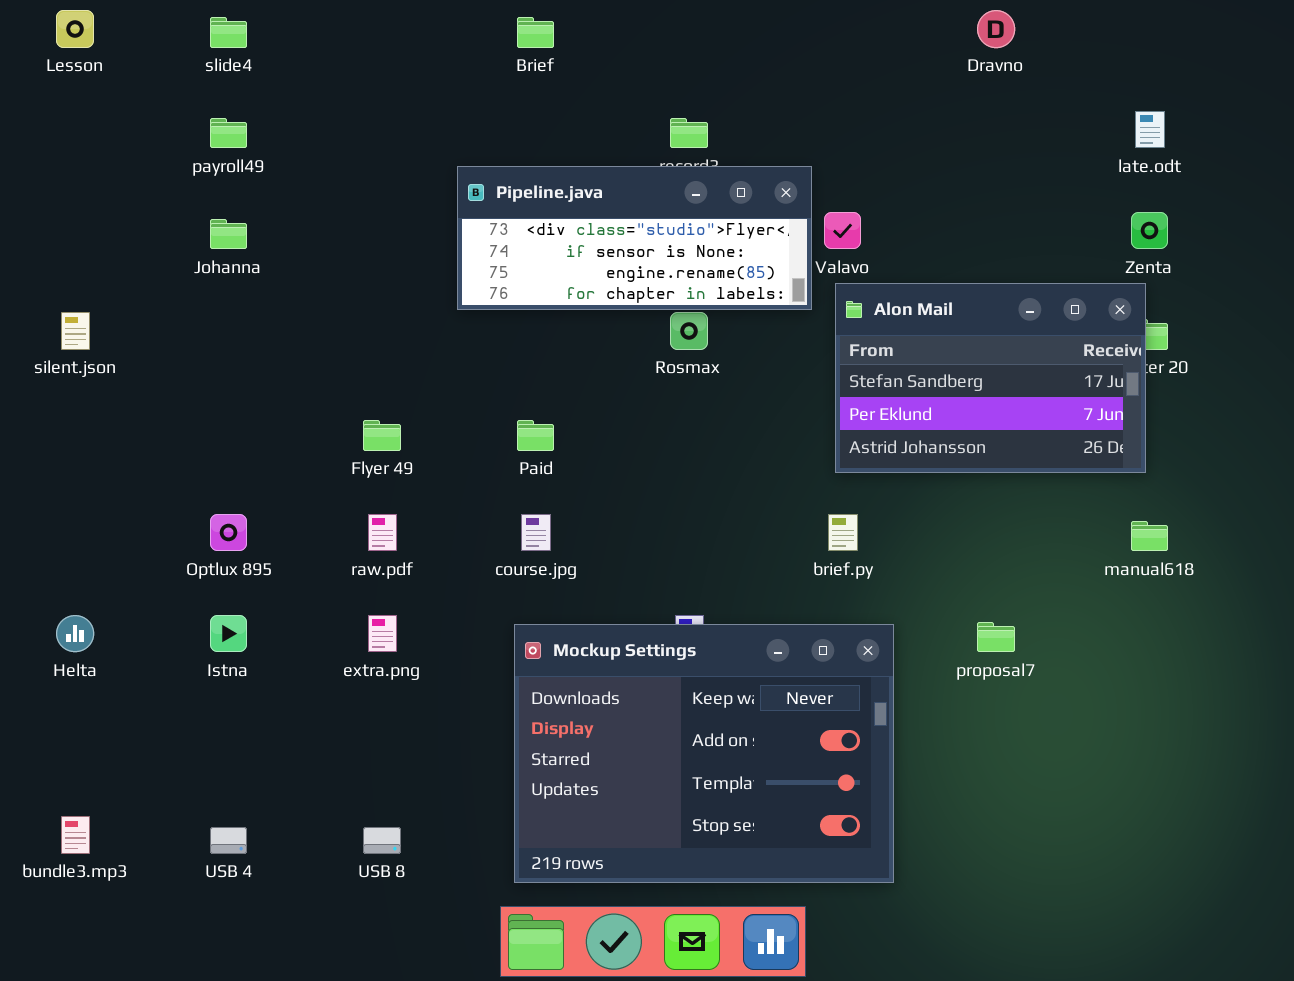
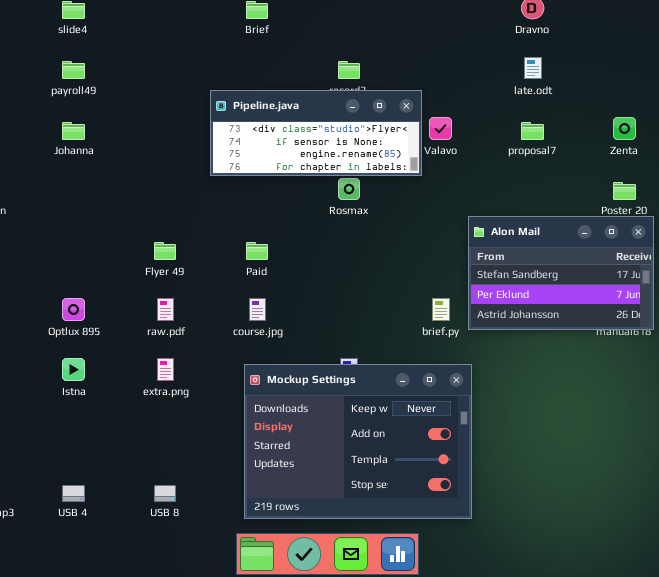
late.odt: [1135,111,1165,148] -> [524,57,542,79], moved
Alon Mail: [835,283,1146,473] -> [468,216,654,330], moved
proposal7: [977,622,1015,652] -> [521,122,544,140], moved

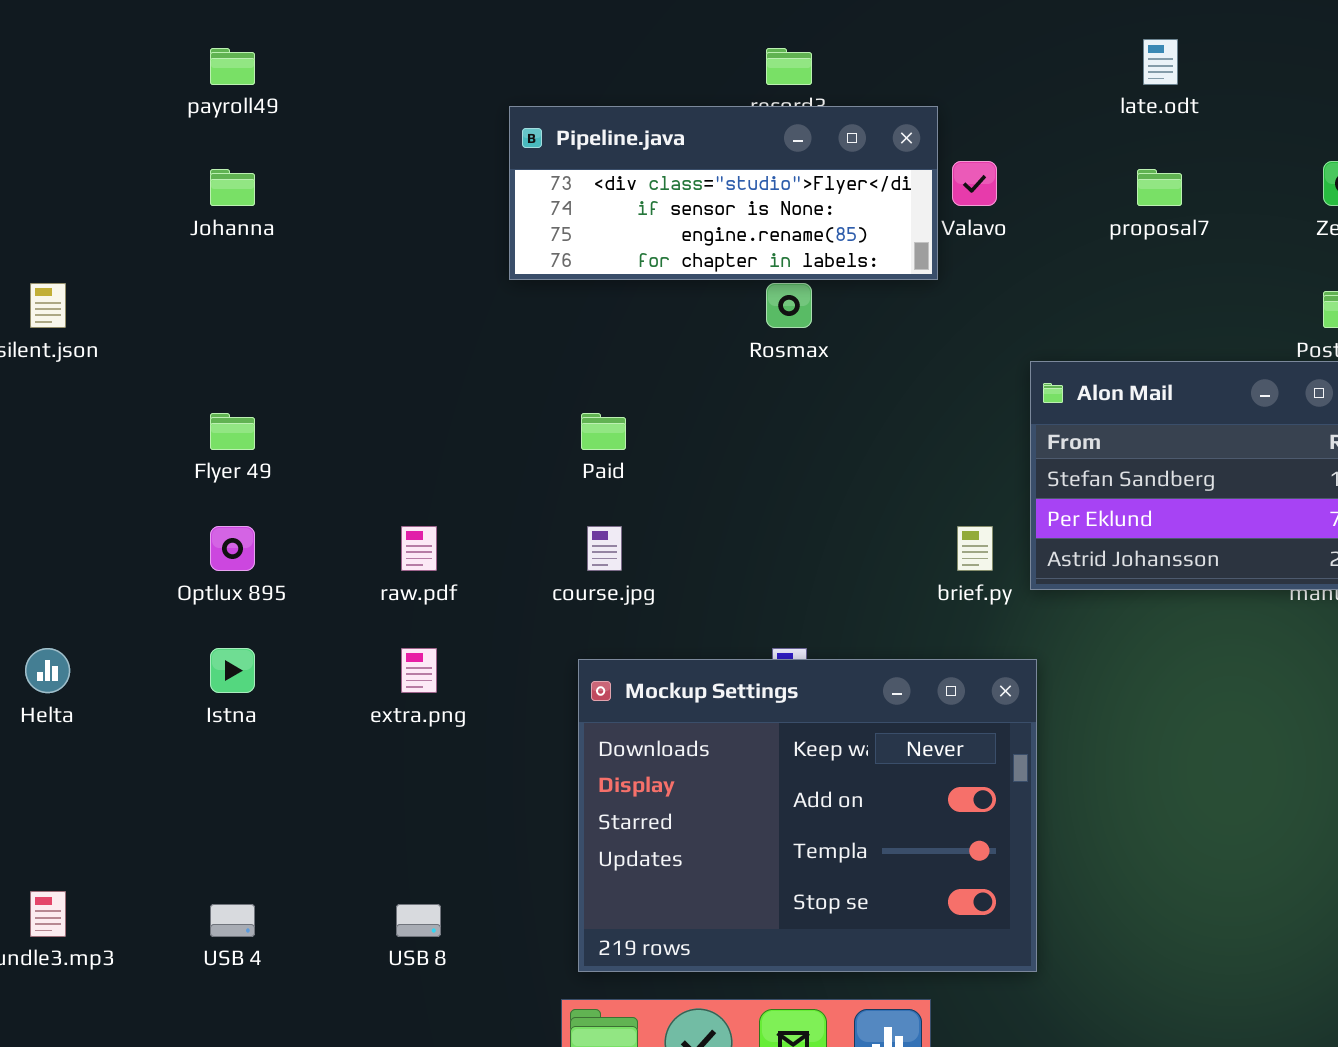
Flyer 49: [154,242,176,260] -> [210,413,255,450], moved

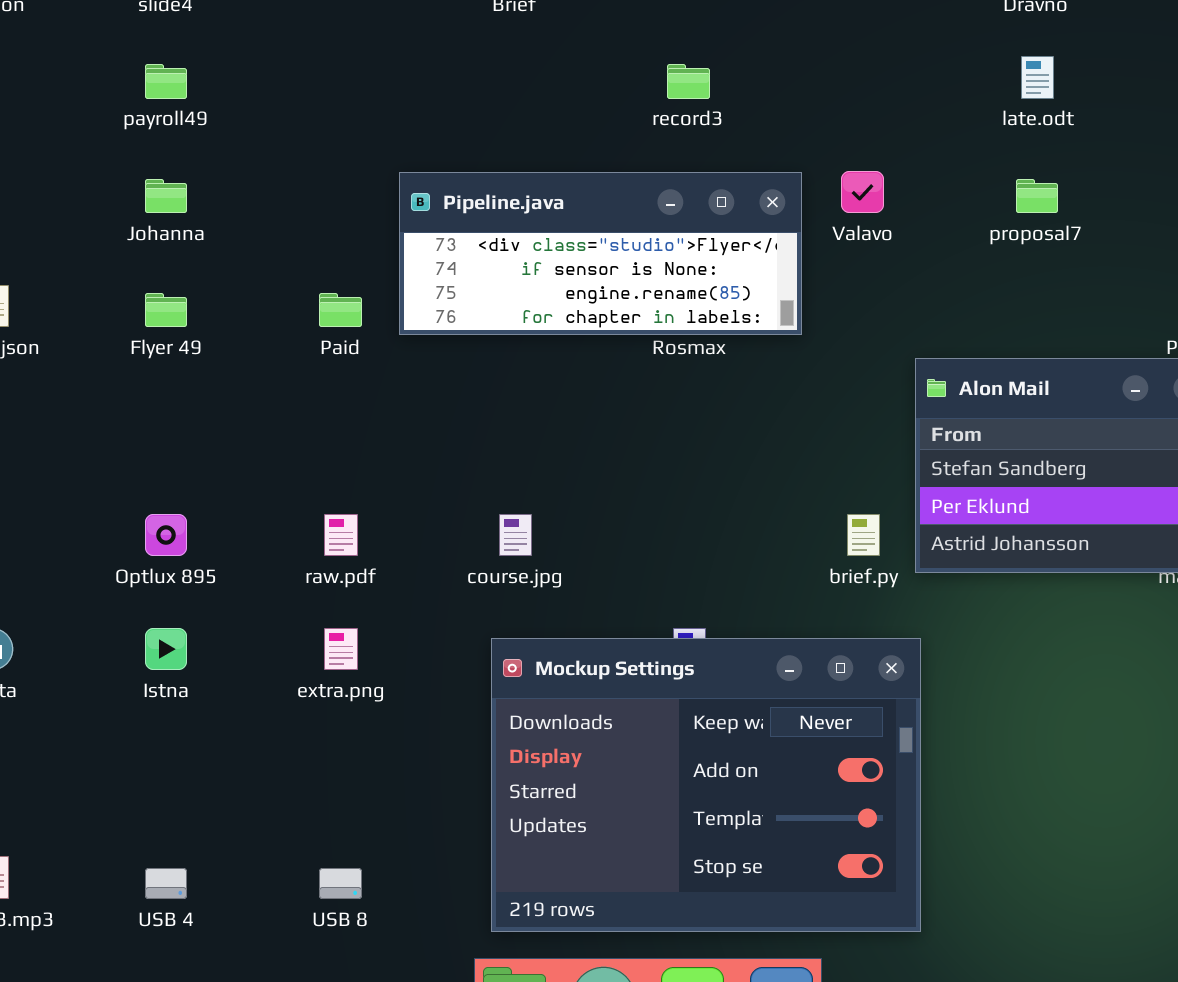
Pipeline.java: [509,106,938,280] -> [399,172,802,335], moved
Flyer 49: [210,413,255,450] -> [145,293,187,327], moved
Paid: [581,413,626,450] -> [319,293,362,327], moved

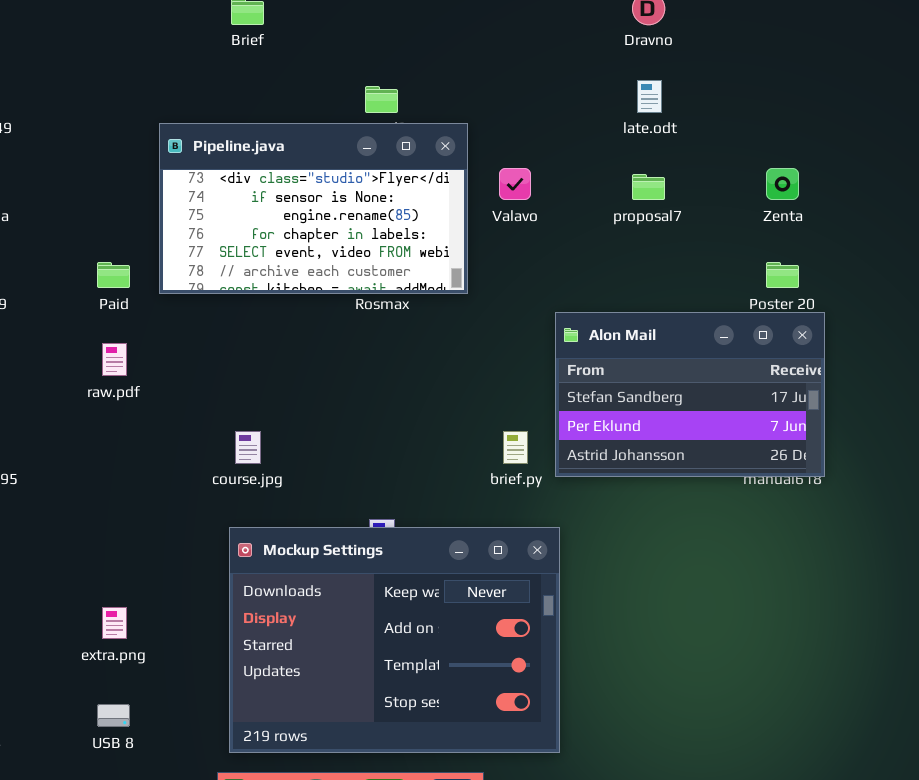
Pipeline.java: [399,172,802,335] -> [159,123,468,294], resized
raw.pdf: [324,514,358,556] -> [102,343,127,376], moved
extra.png: [324,628,358,670] -> [102,607,127,639], moved

